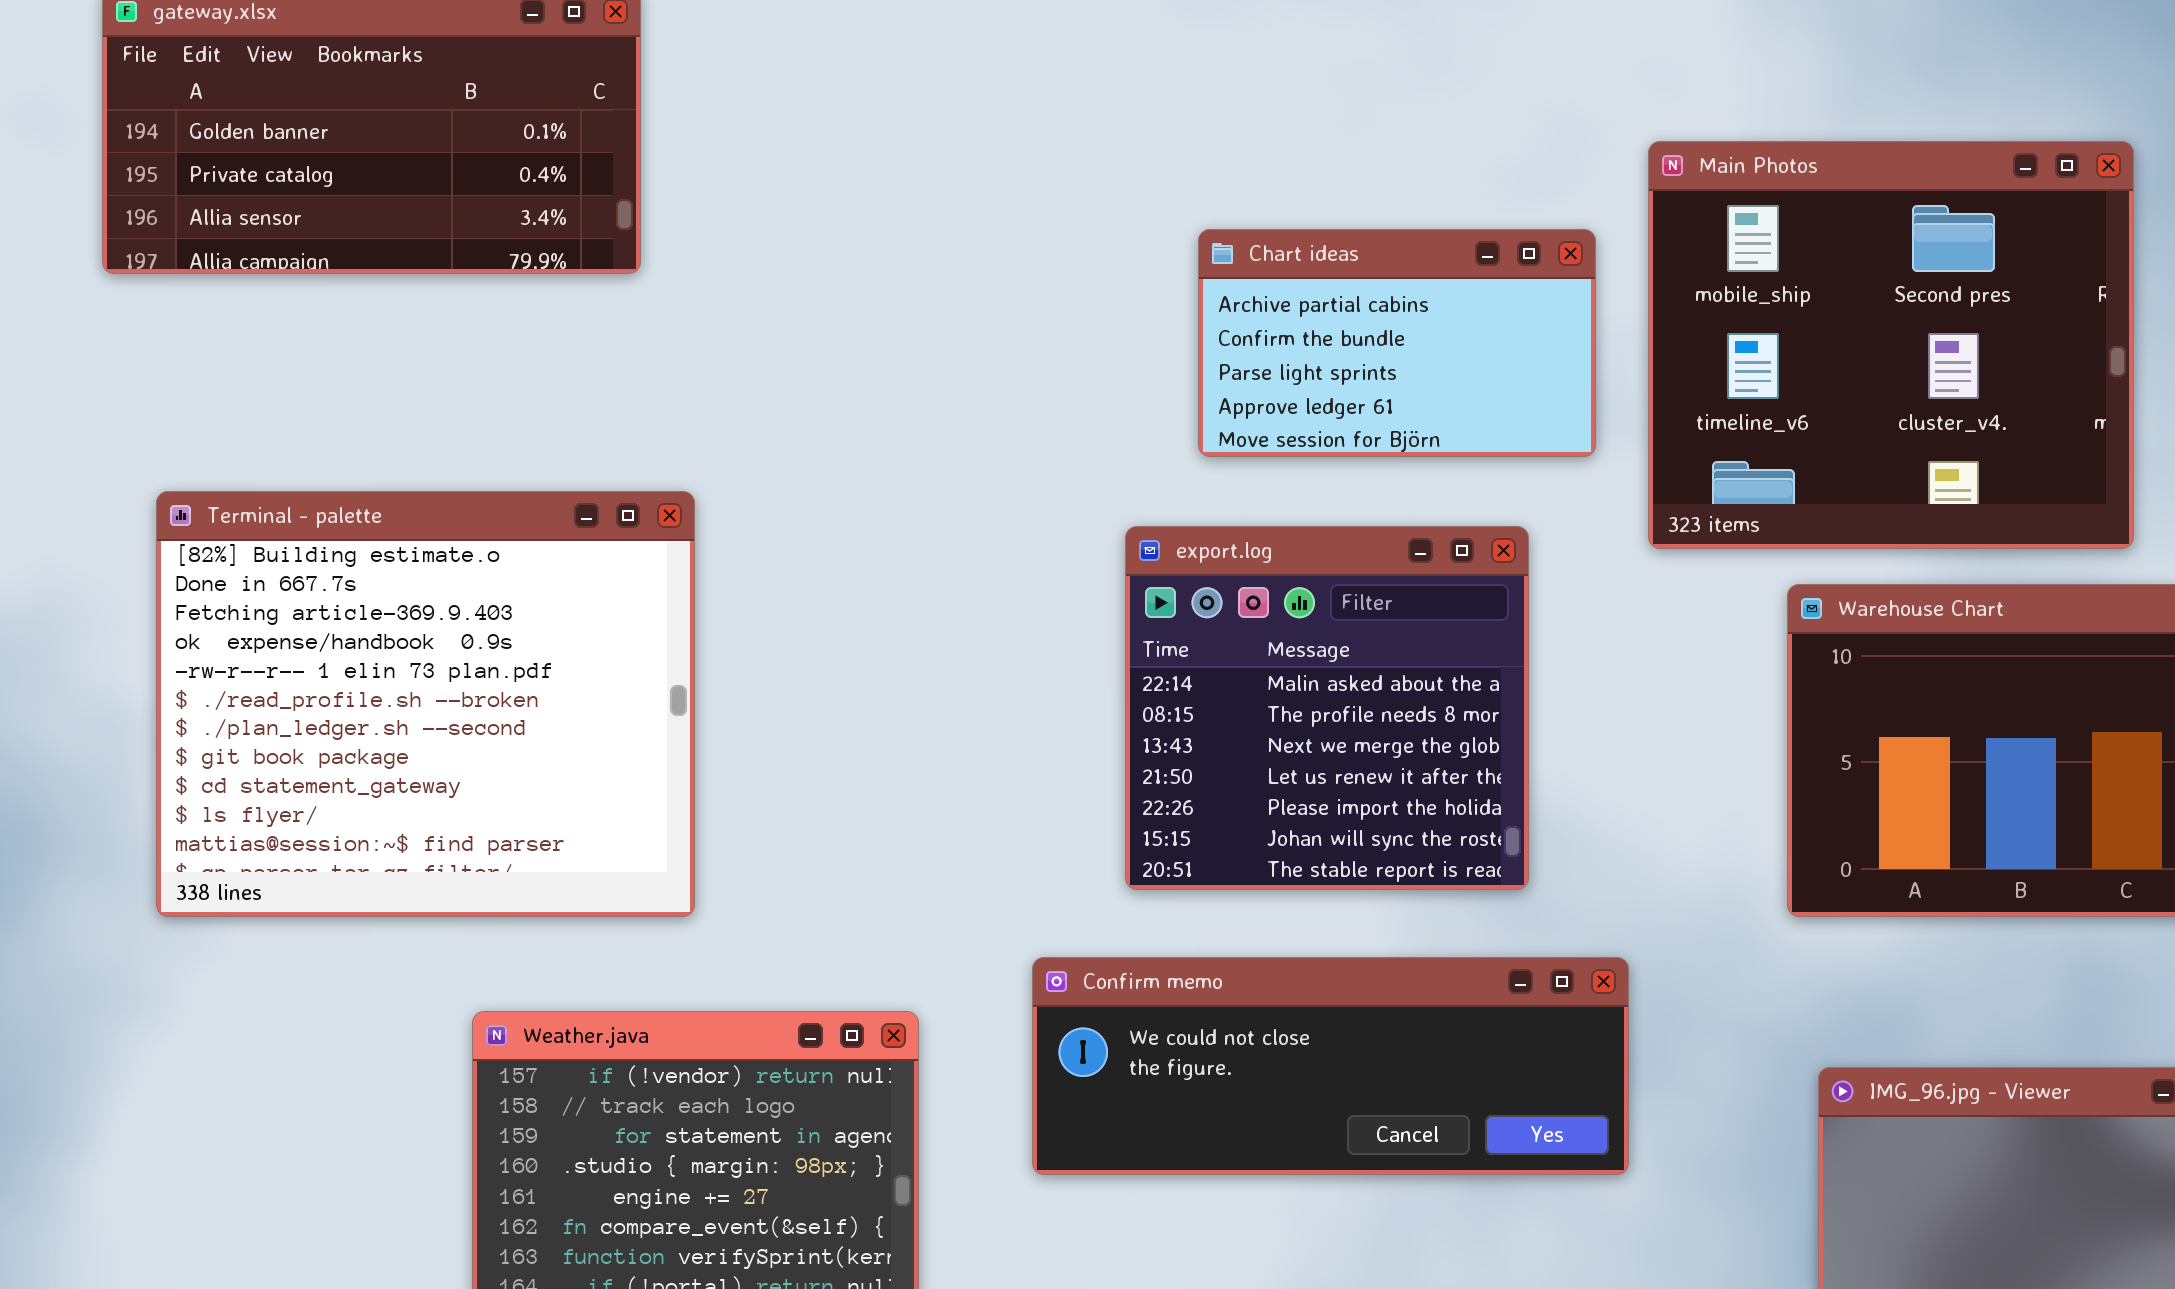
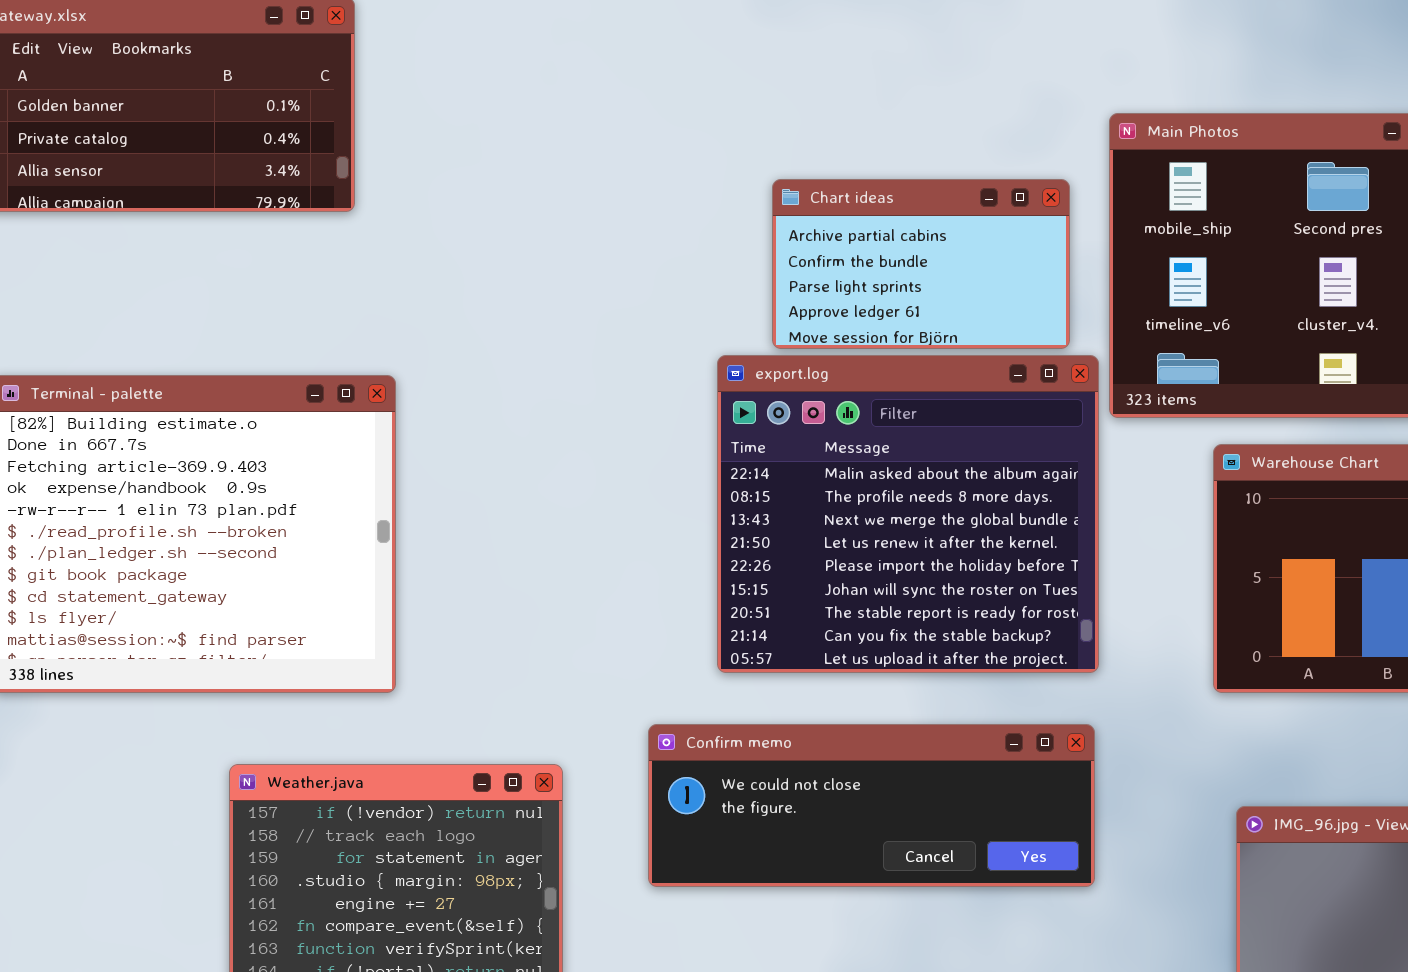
export.log: [1125,526,1529,890] -> [717,355,1099,673], resized

